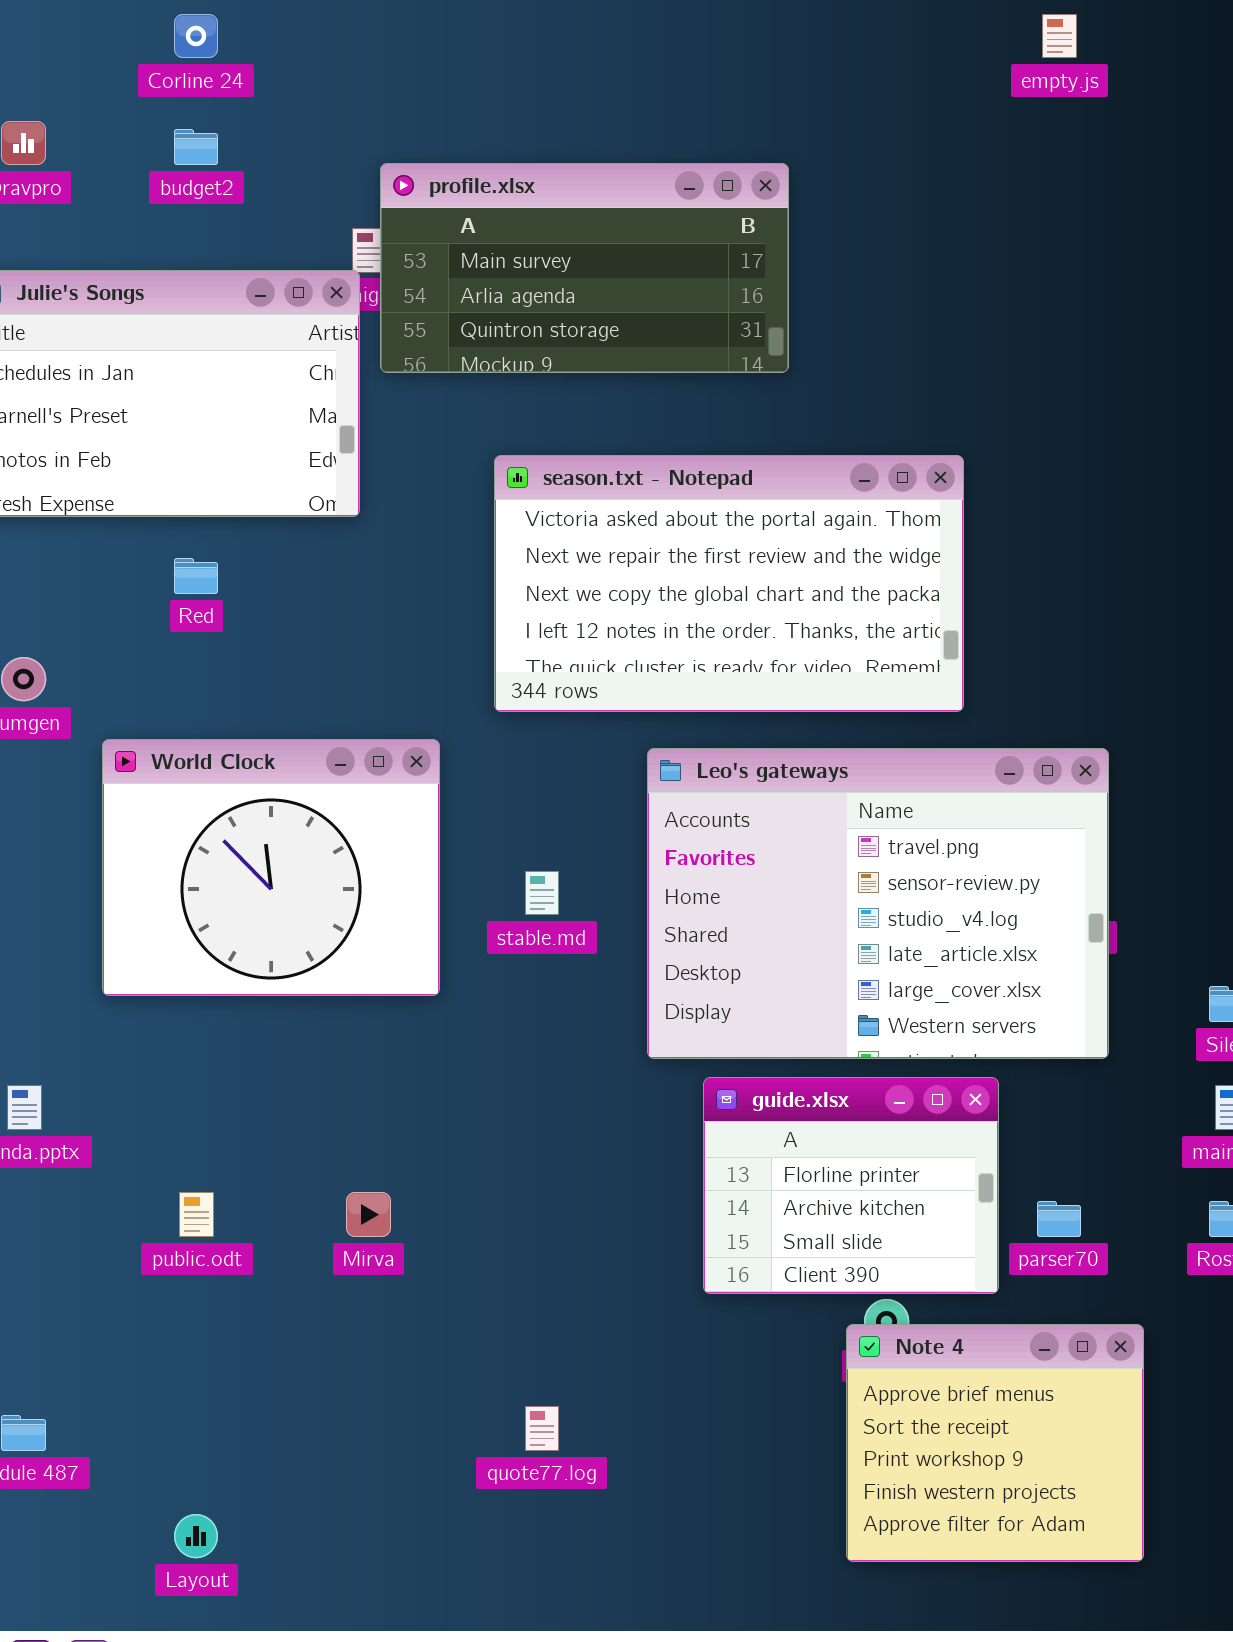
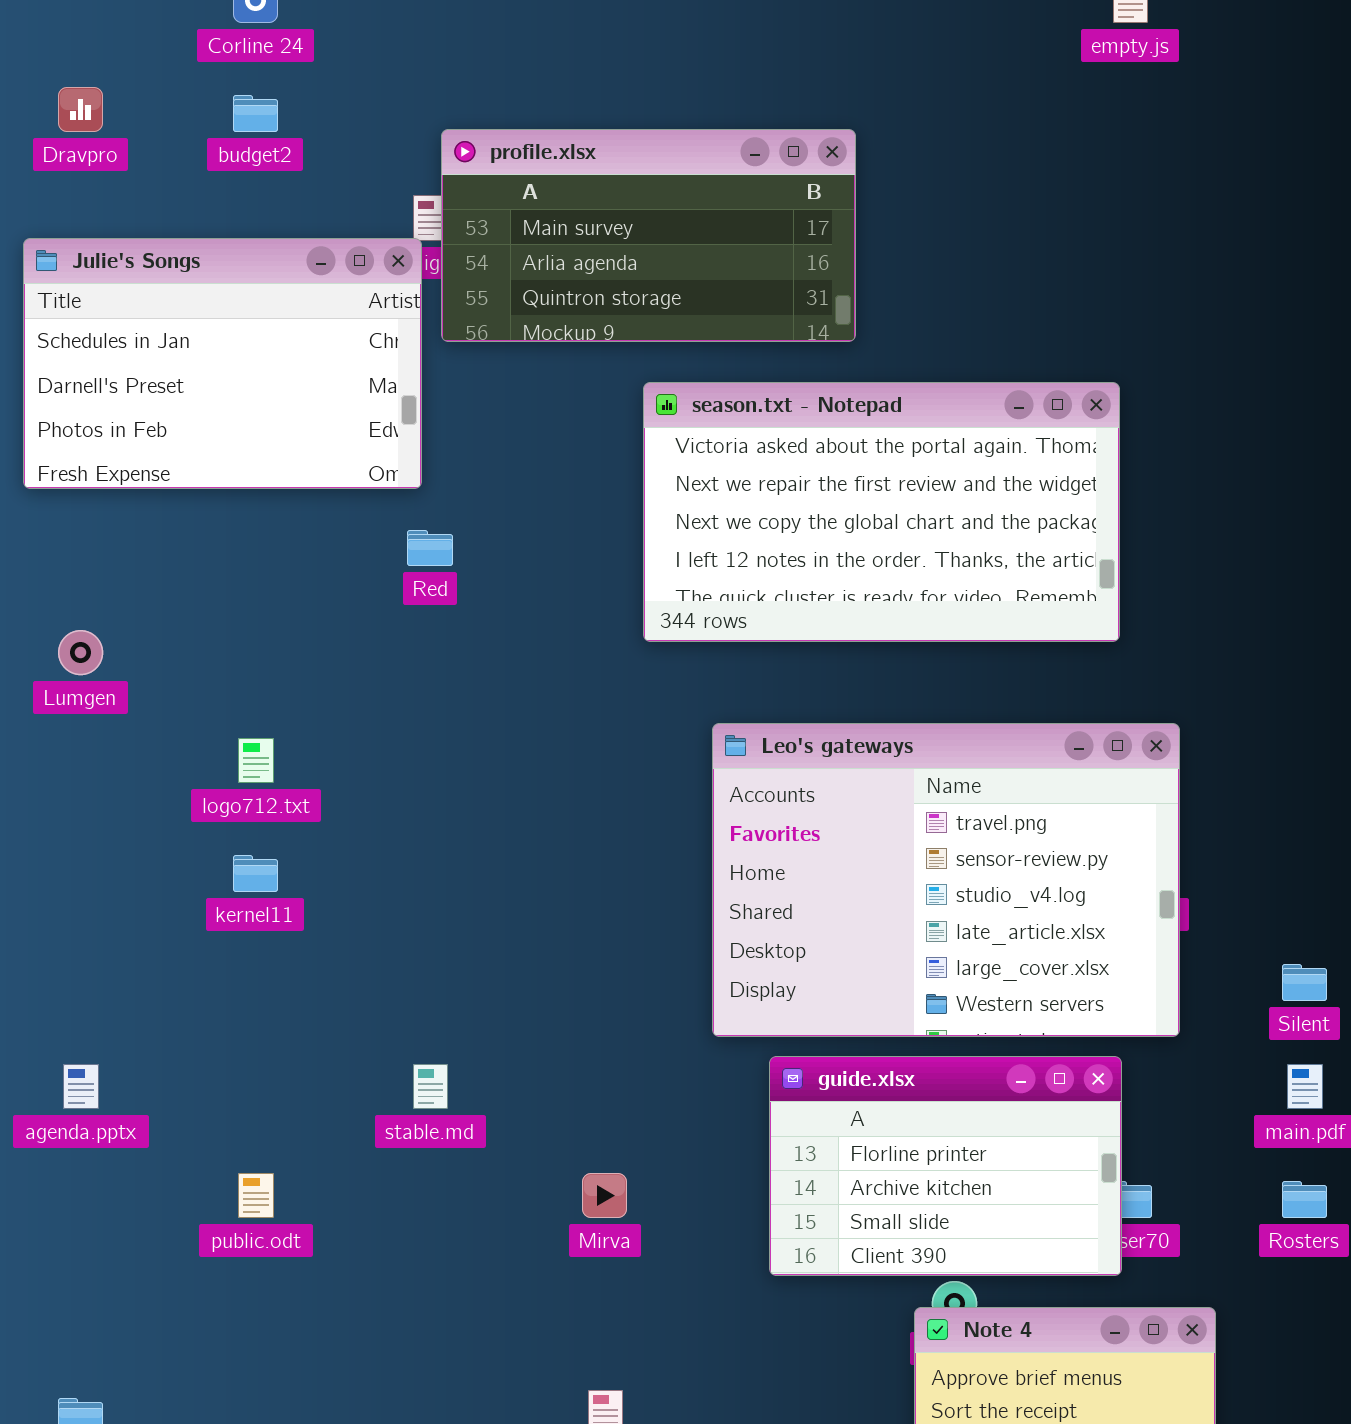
season.txt - Notepad: [494,455,964,712] -> [643,382,1120,642], moved
Red: [174,558,218,594] -> [407,530,453,566], moved
World Clock: [102,739,440,996] -> none, closed
stable.md: [525,871,559,915] -> [413,1064,448,1109], moved
guide.xlsx: [703,1077,999,1294] -> [769,1056,1122,1276], resized
Mirva: [346,1192,391,1237] -> [582,1173,627,1218], moved

